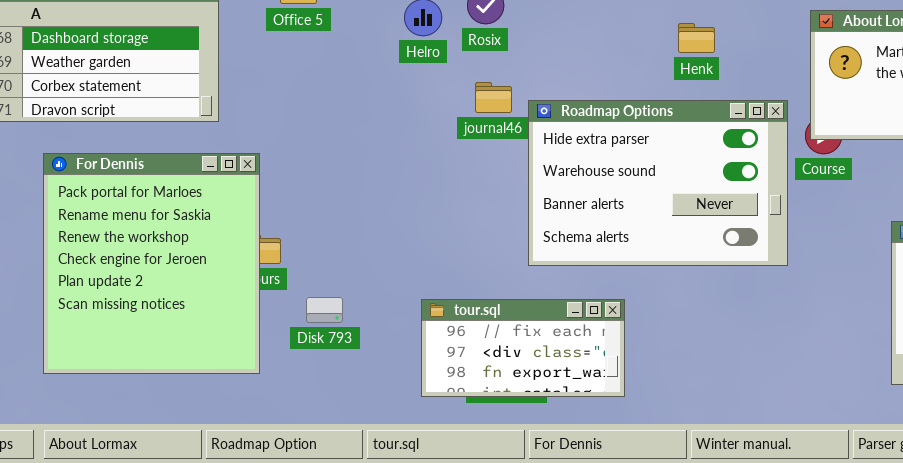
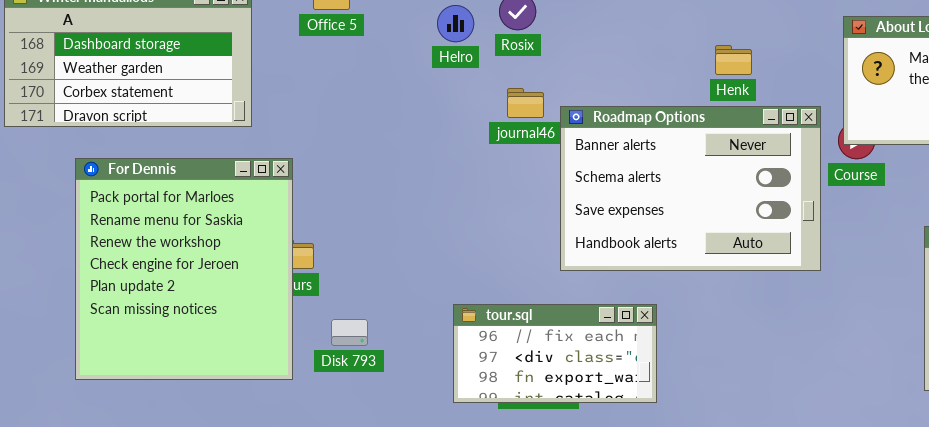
Henk: [678,23,715,53] -> [715,45,752,75], moved
Roadmap Options: [528,100,788,266] -> [560,106,821,271], scrolled down 2 rows
Disk 793: [306,297,343,323] -> [331,319,368,346], moved

